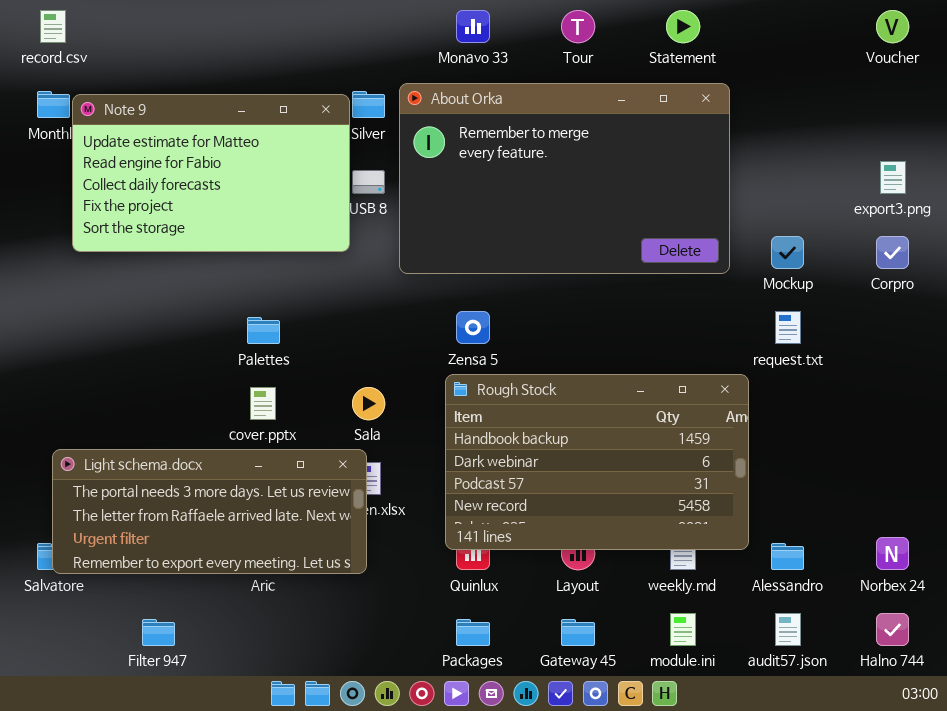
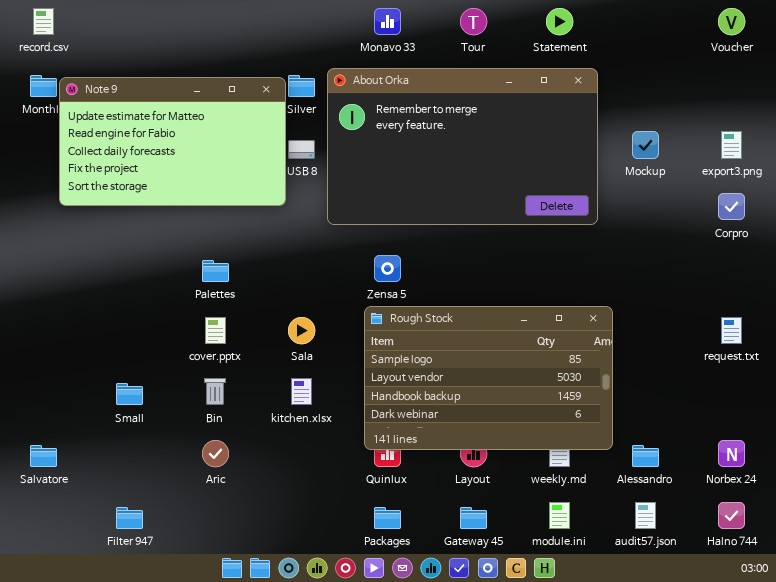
Mockup: [771,236,804,269] -> [632,131,659,159], moved
request.txt: [775,311,801,344] -> [721,317,742,344], moved
Rough Stock: [445,374,749,550] -> [364,306,613,450], scrolled up 2 rows
Light schema.docx: [52,449,367,574] -> none, closed

